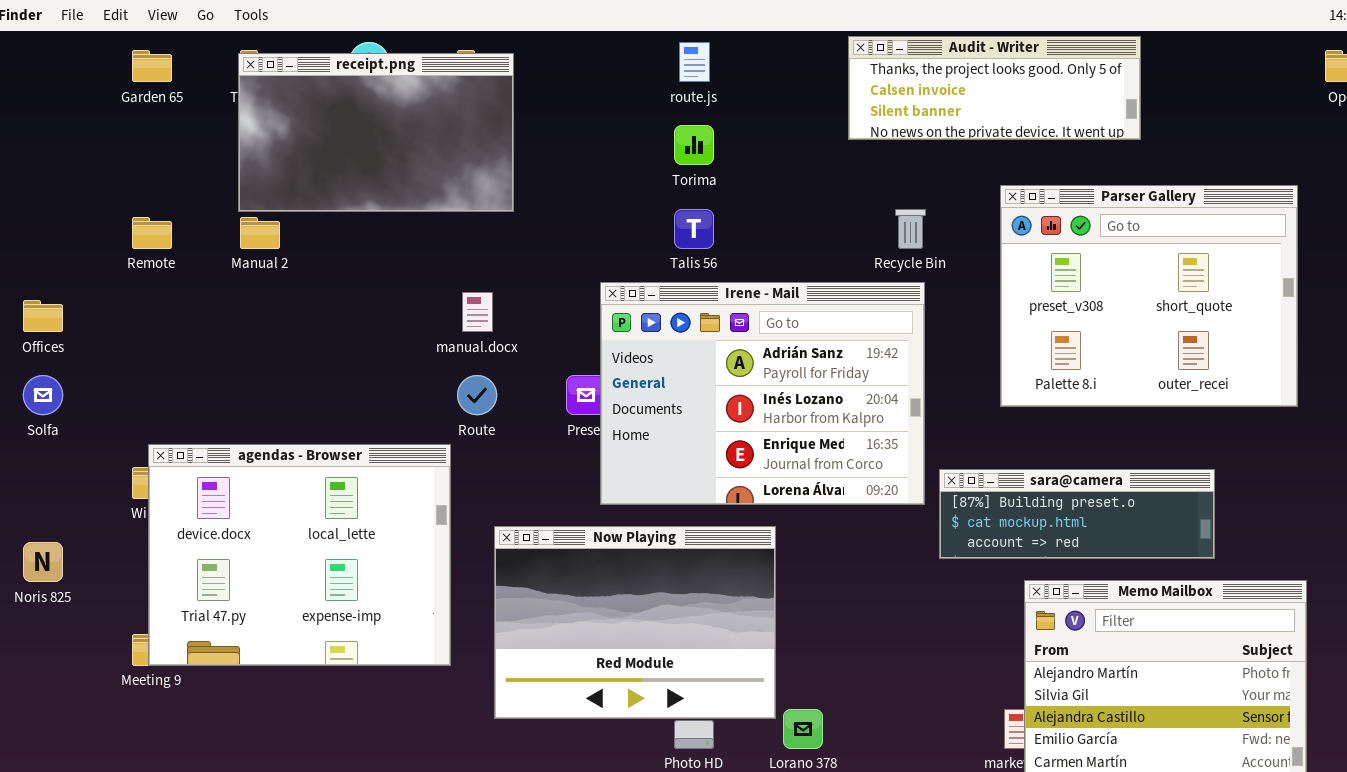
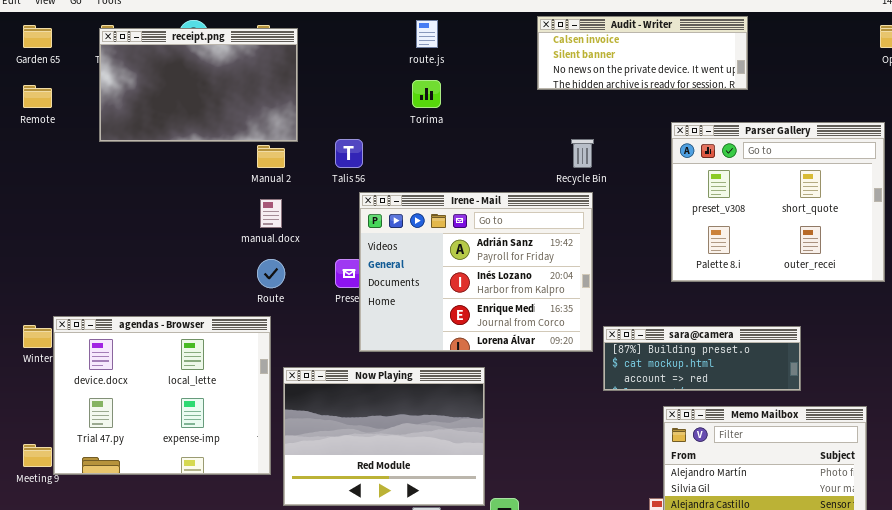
Audit - Writer: [848,36,1141,140] -> [537,16,748,90], scrolled down 1 row
Parser Gallery: [1000,185,1298,407] -> [671,122,885,282], moved
Talis 56: [674,209,714,249] -> [335,139,363,168], moved
Remote: [132,217,172,249] -> [23,85,52,108], moved
Manual 2: [240,217,280,249] -> [257,145,285,168], moved
agendas - Browser: [148,444,451,666] -> [53,316,271,475], moved

